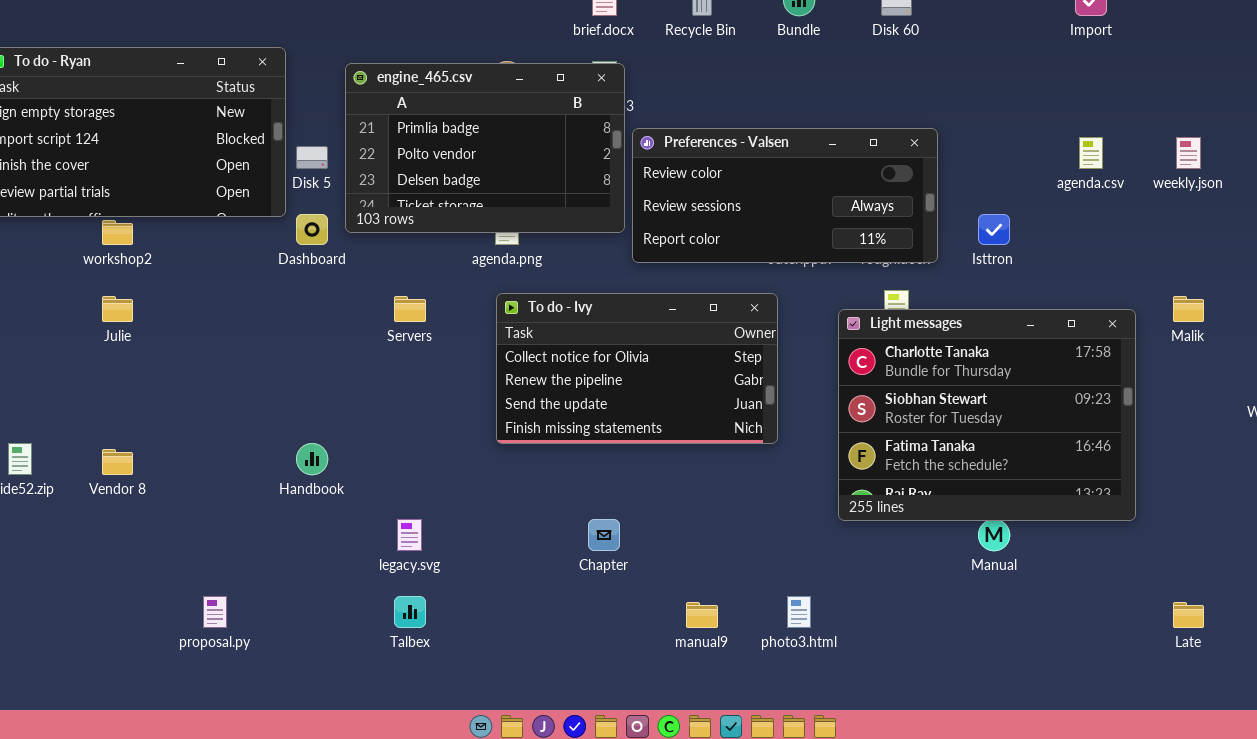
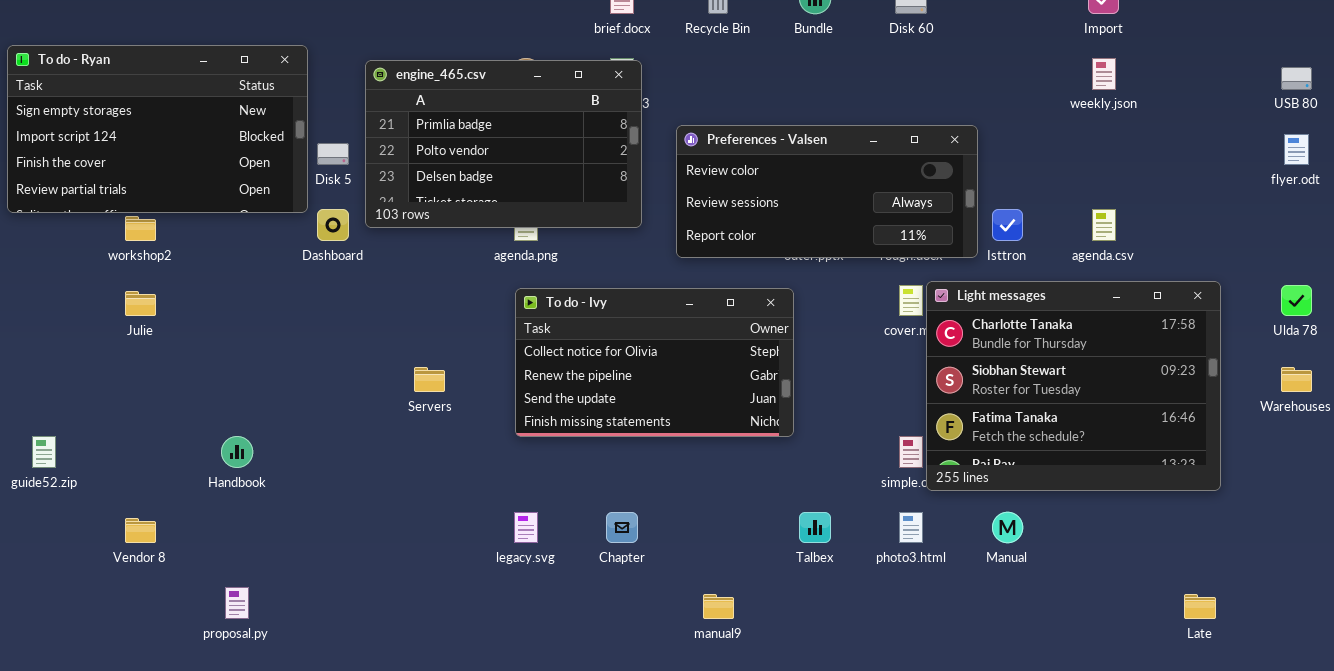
Preferences - Valsen: [632,128,938,263] -> [676,125,978,258], moved
agenda.csv: [1079,137,1103,169] -> [1092,209,1116,241], moved
weekly.json: [1176,137,1201,169] -> [1092,58,1116,90], moved
Servers: [394,296,426,322] -> [414,367,445,392], moved
Light messages: [838,309,1136,521] -> [926,281,1221,491], moved
Handbook: [296,443,328,475] -> [221,436,253,468], moved
Vendor 8: [102,449,133,475] -> [125,518,156,543], moved
legacy.svg: [397,519,422,551] -> [514,512,538,543], moved
Talbex: [394,596,426,628] -> [799,512,831,543], moved
photo3.html: [787,596,811,628] -> [899,512,923,543], moved

